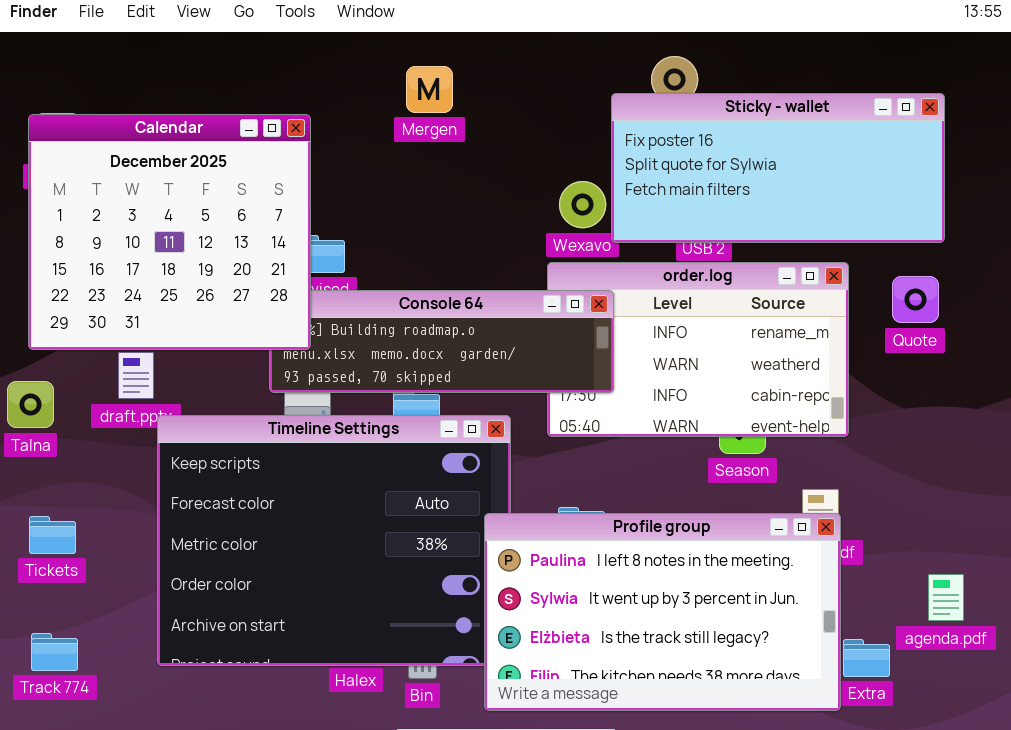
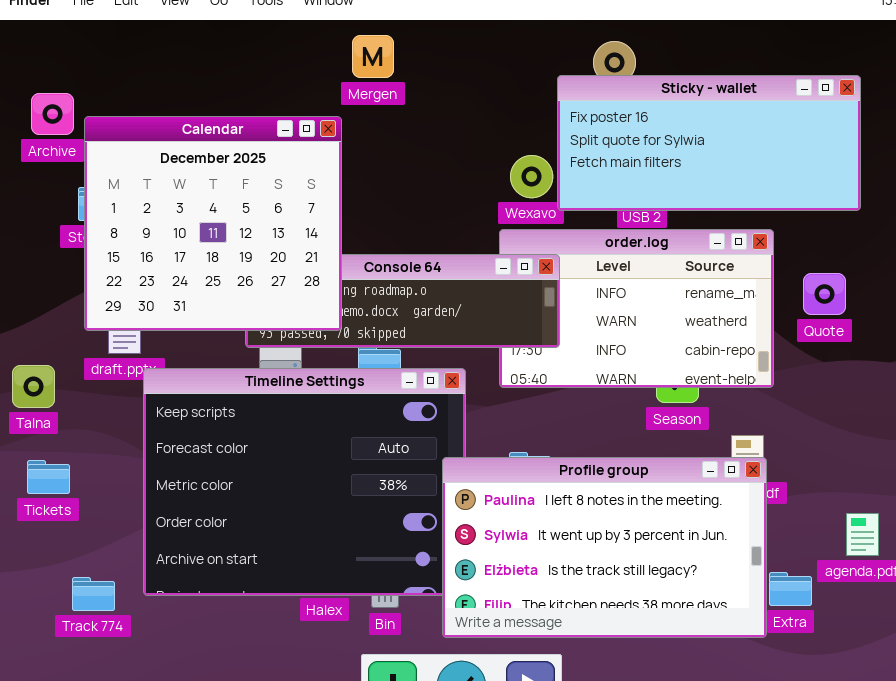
Mergen: [406,66,453,113] -> [352,35,394,78], moved
Calendar: [28,114,311,350] -> [84,116,342,331], moved
Quote: [892,276,939,323] -> [803,273,846,315], moved
Talna: [7,381,54,428] -> [12,365,55,408], moved
Track 774: [31,633,78,671] -> [72,577,115,611], moved

